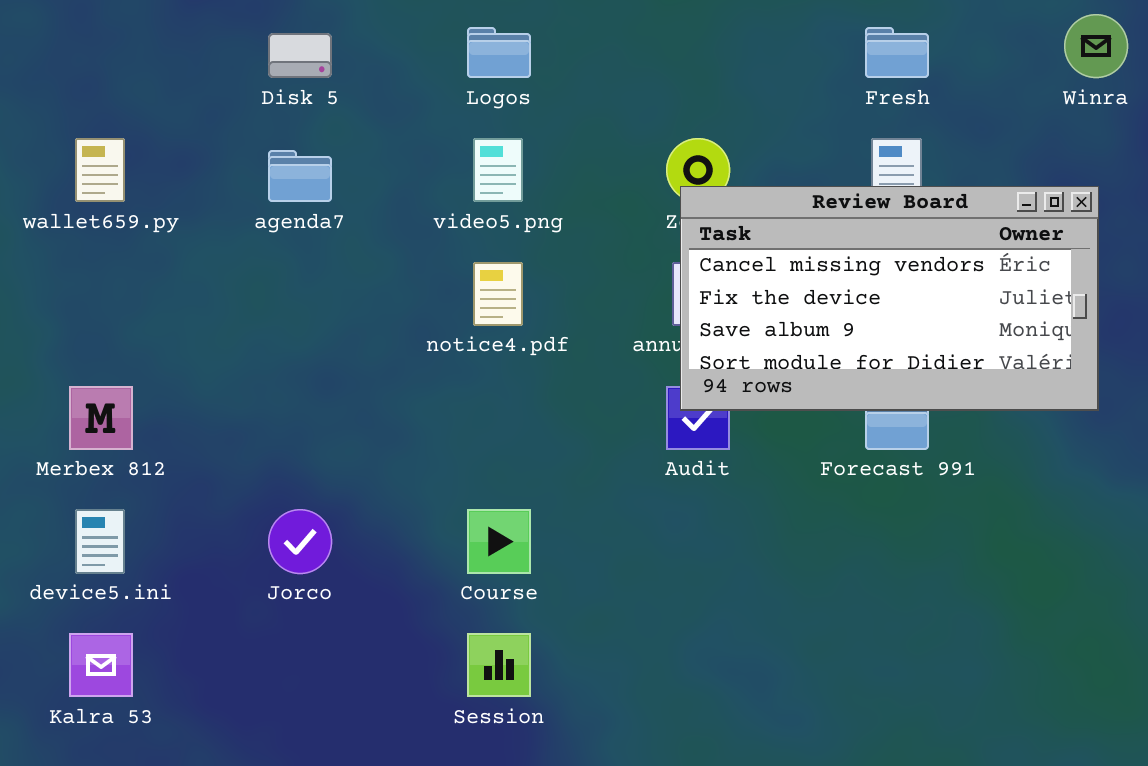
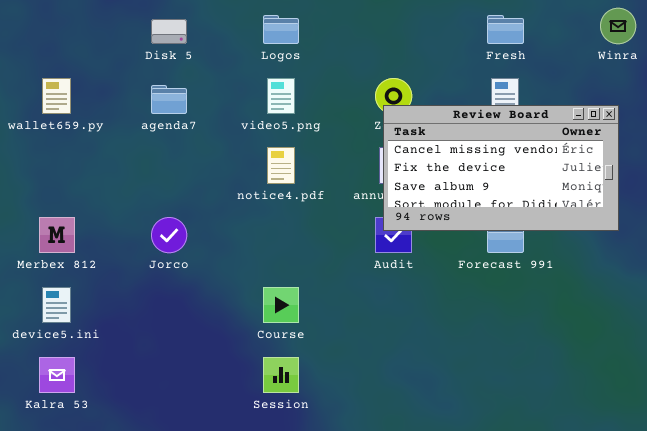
Jorco: [268,509,332,574] -> [151,217,187,253], moved

